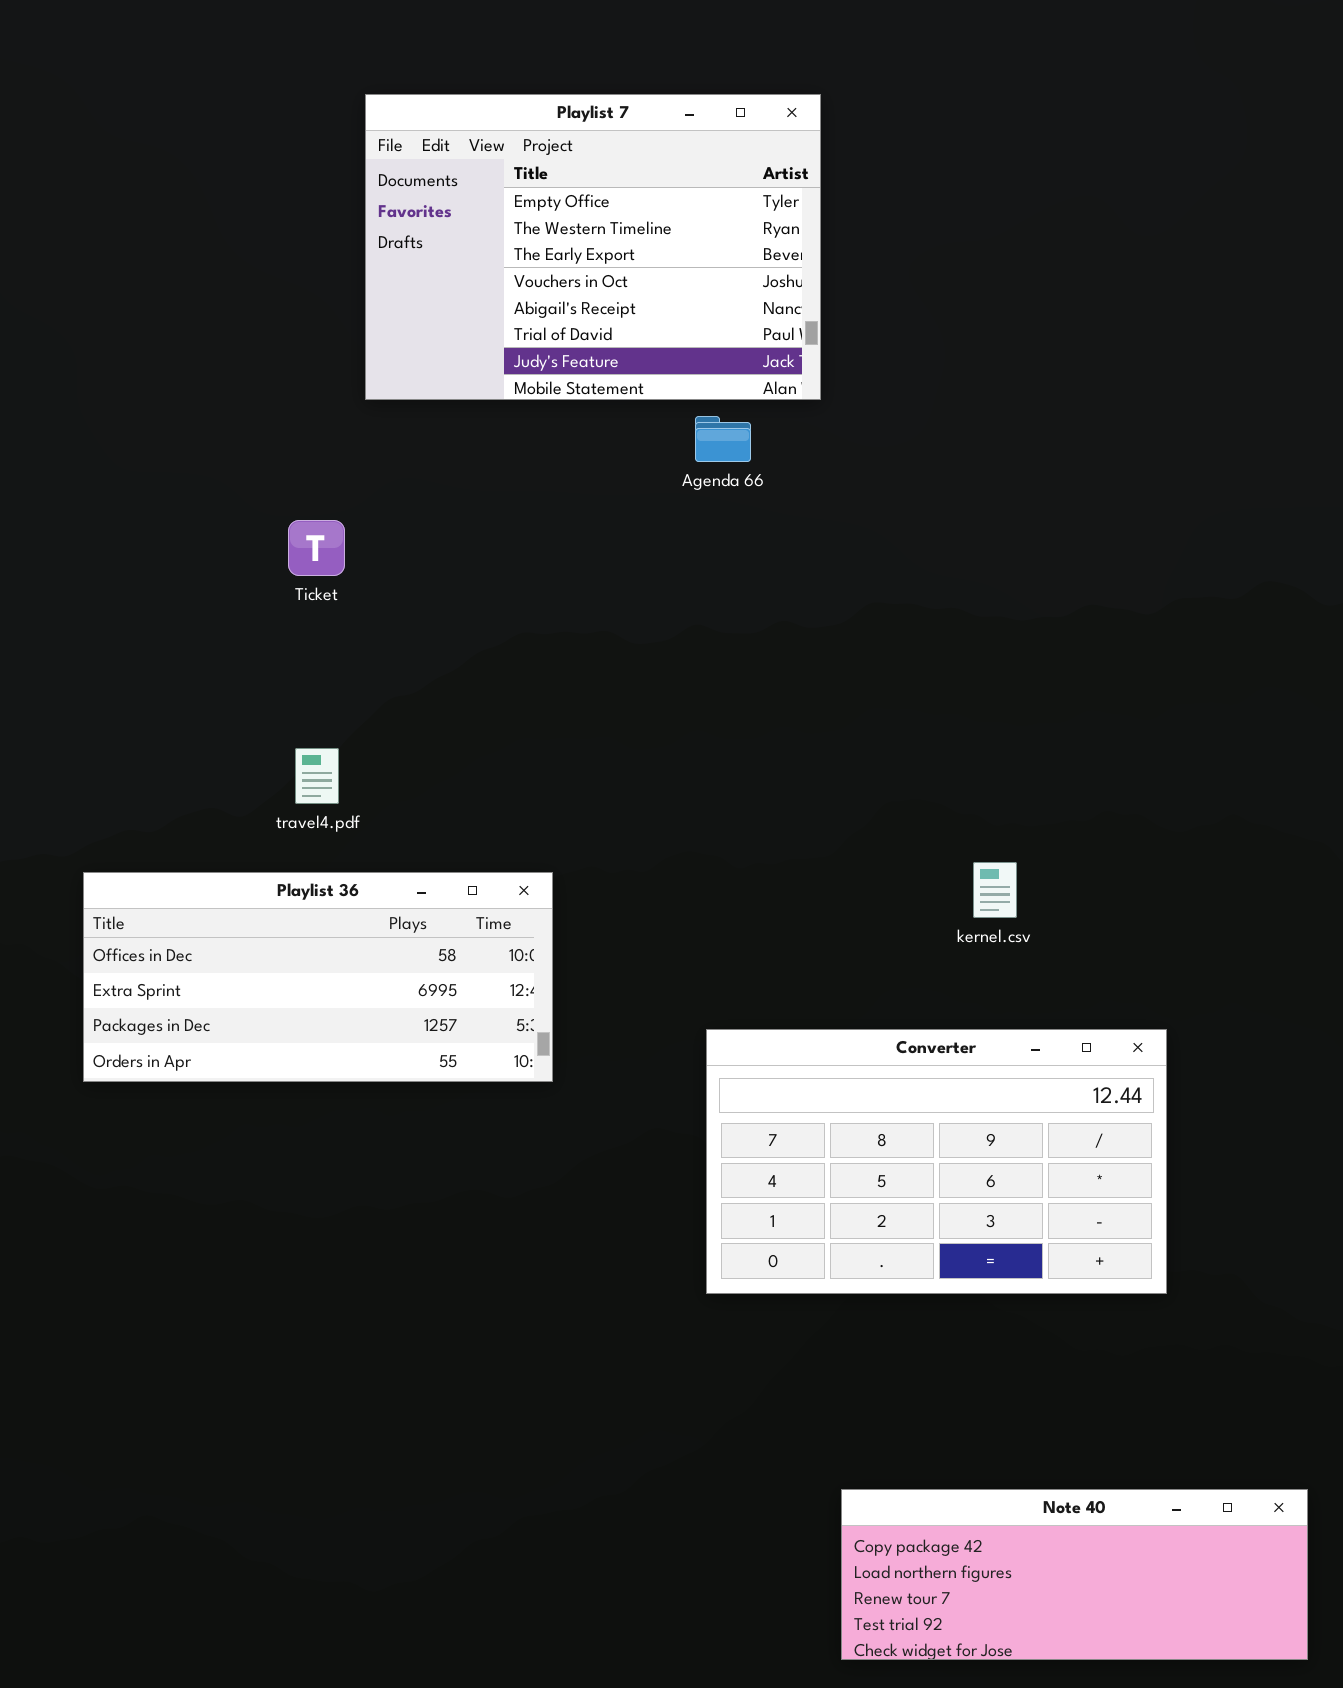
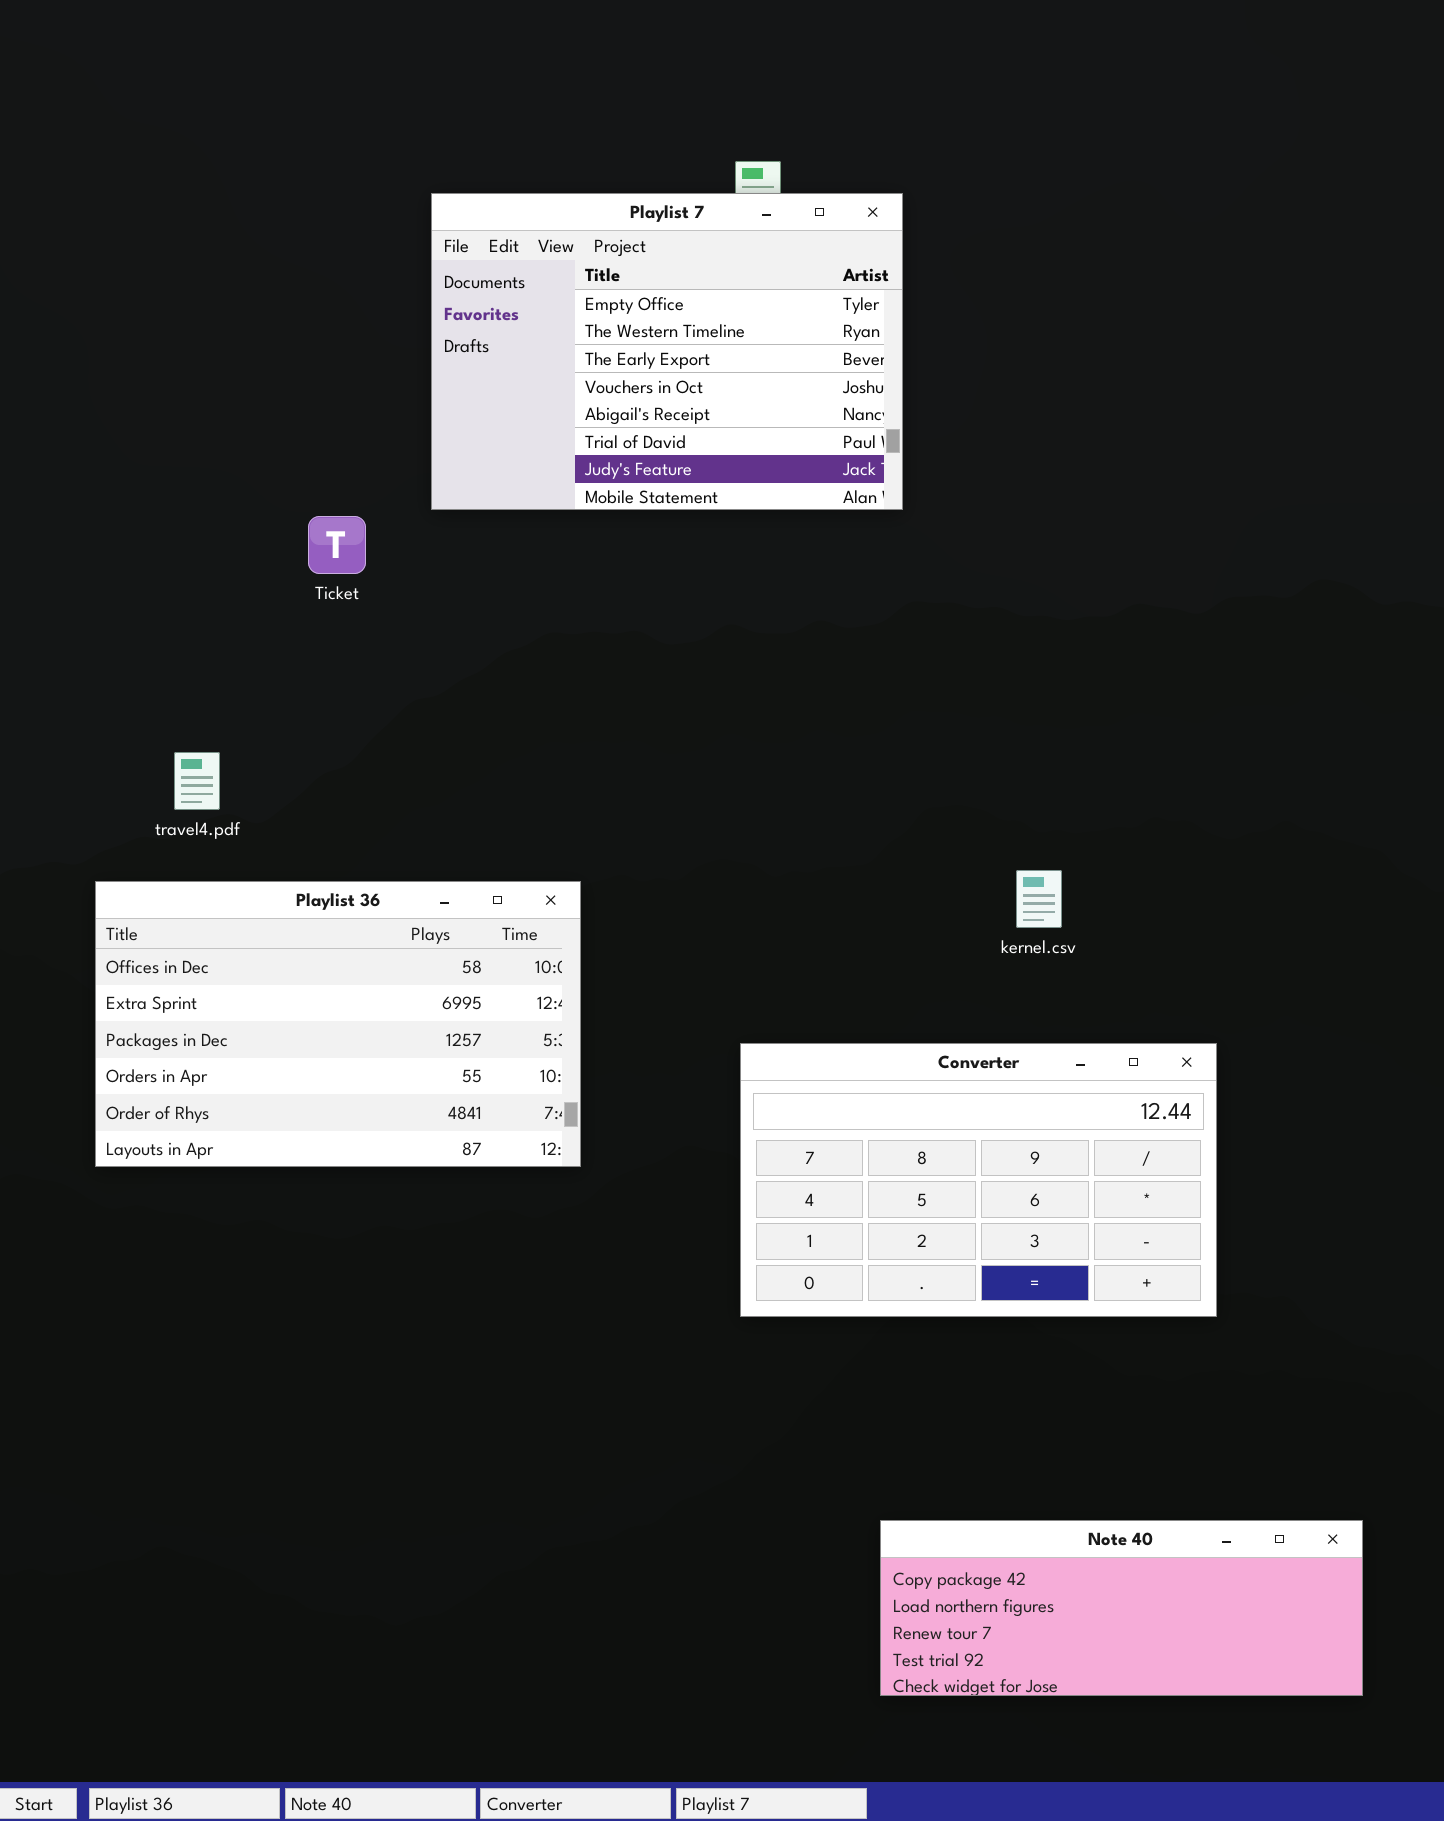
Playlist 7: [365,94,821,400] -> [431,193,903,510], moved
travel4.pdf: [295,748,339,804] -> [174,752,220,810], moved
Playlist 36: [83,872,553,1082] -> [95,881,581,1167], resized

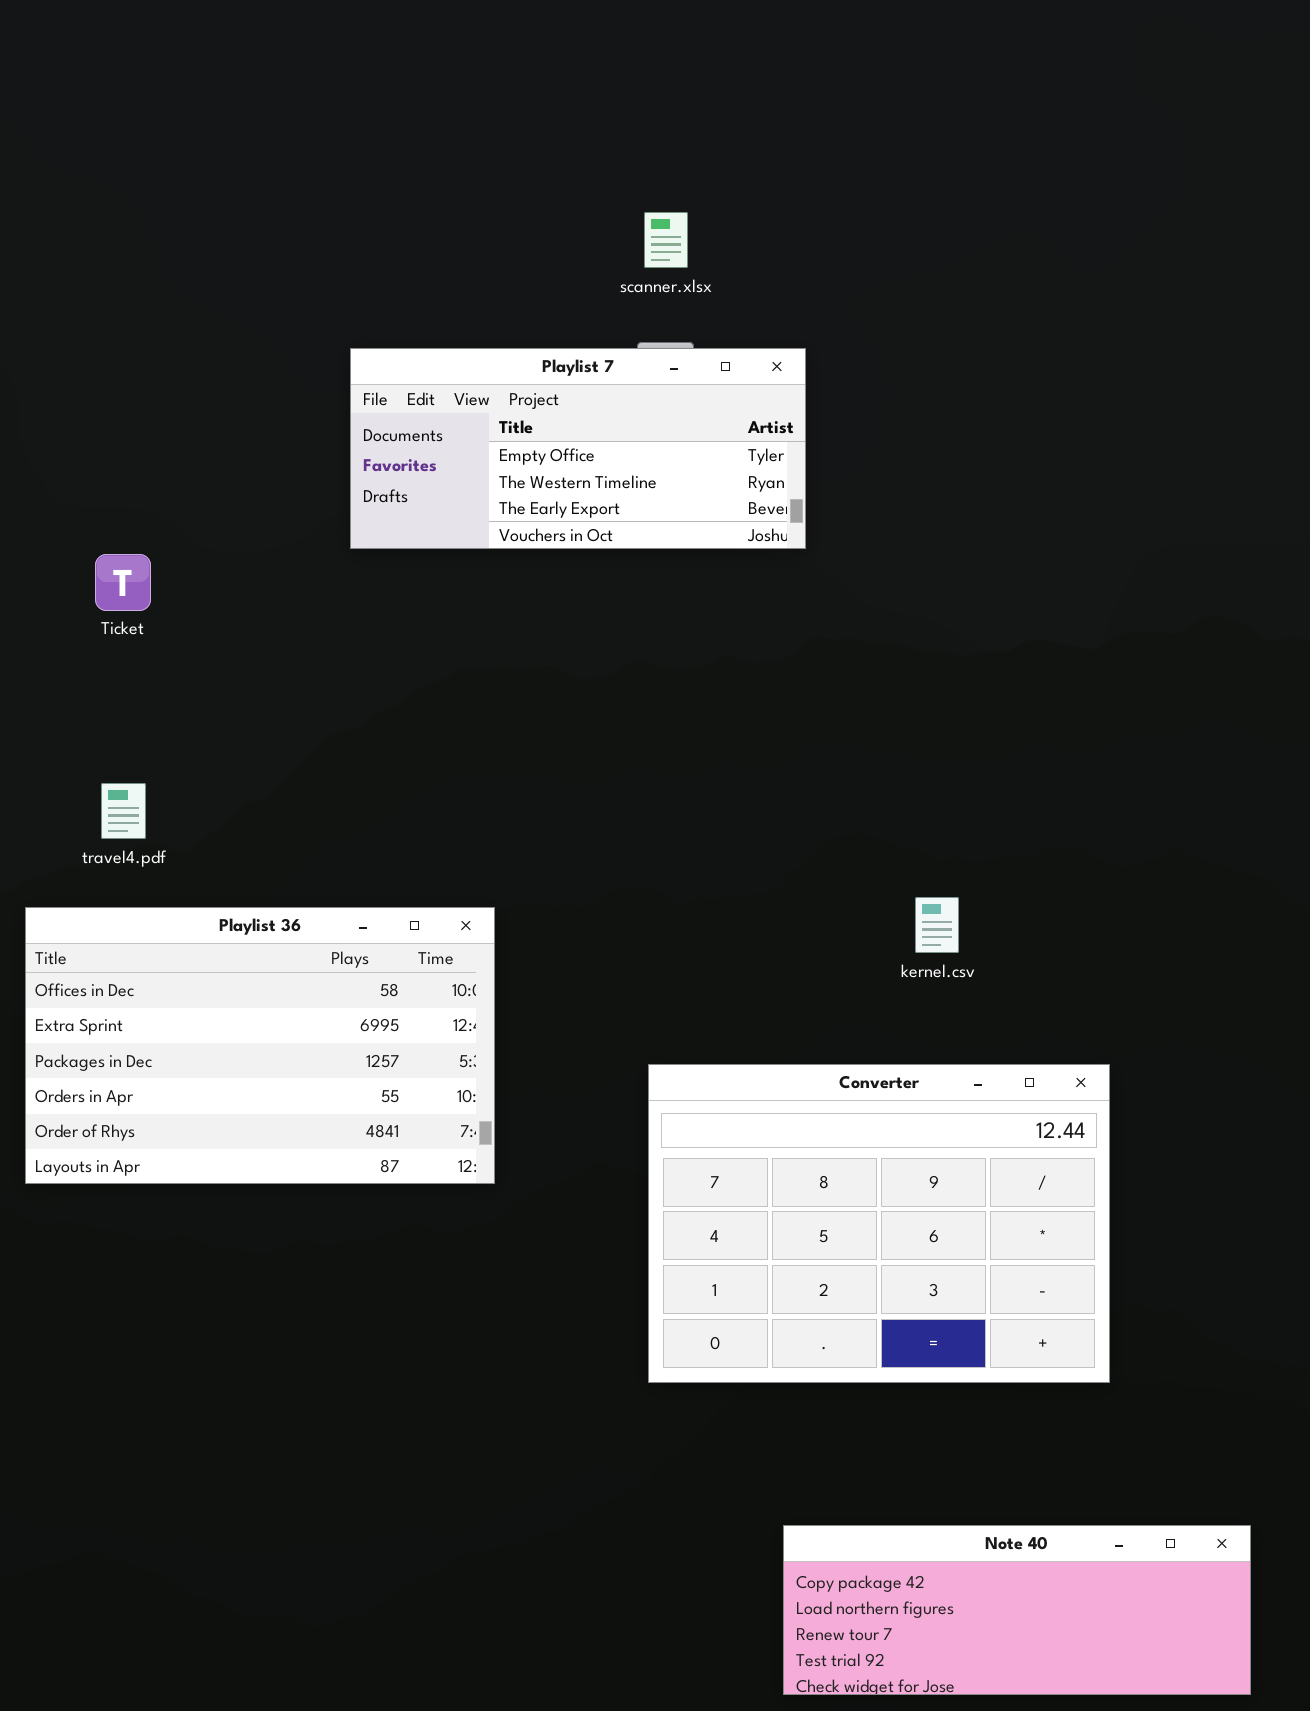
Playlist 7: [431,193,903,510] -> [350,348,806,549], resized
Ticket: [308,516,366,574] -> [95,554,151,611], moved
Converter: [740,1043,1217,1317] -> [648,1064,1110,1383], resized

